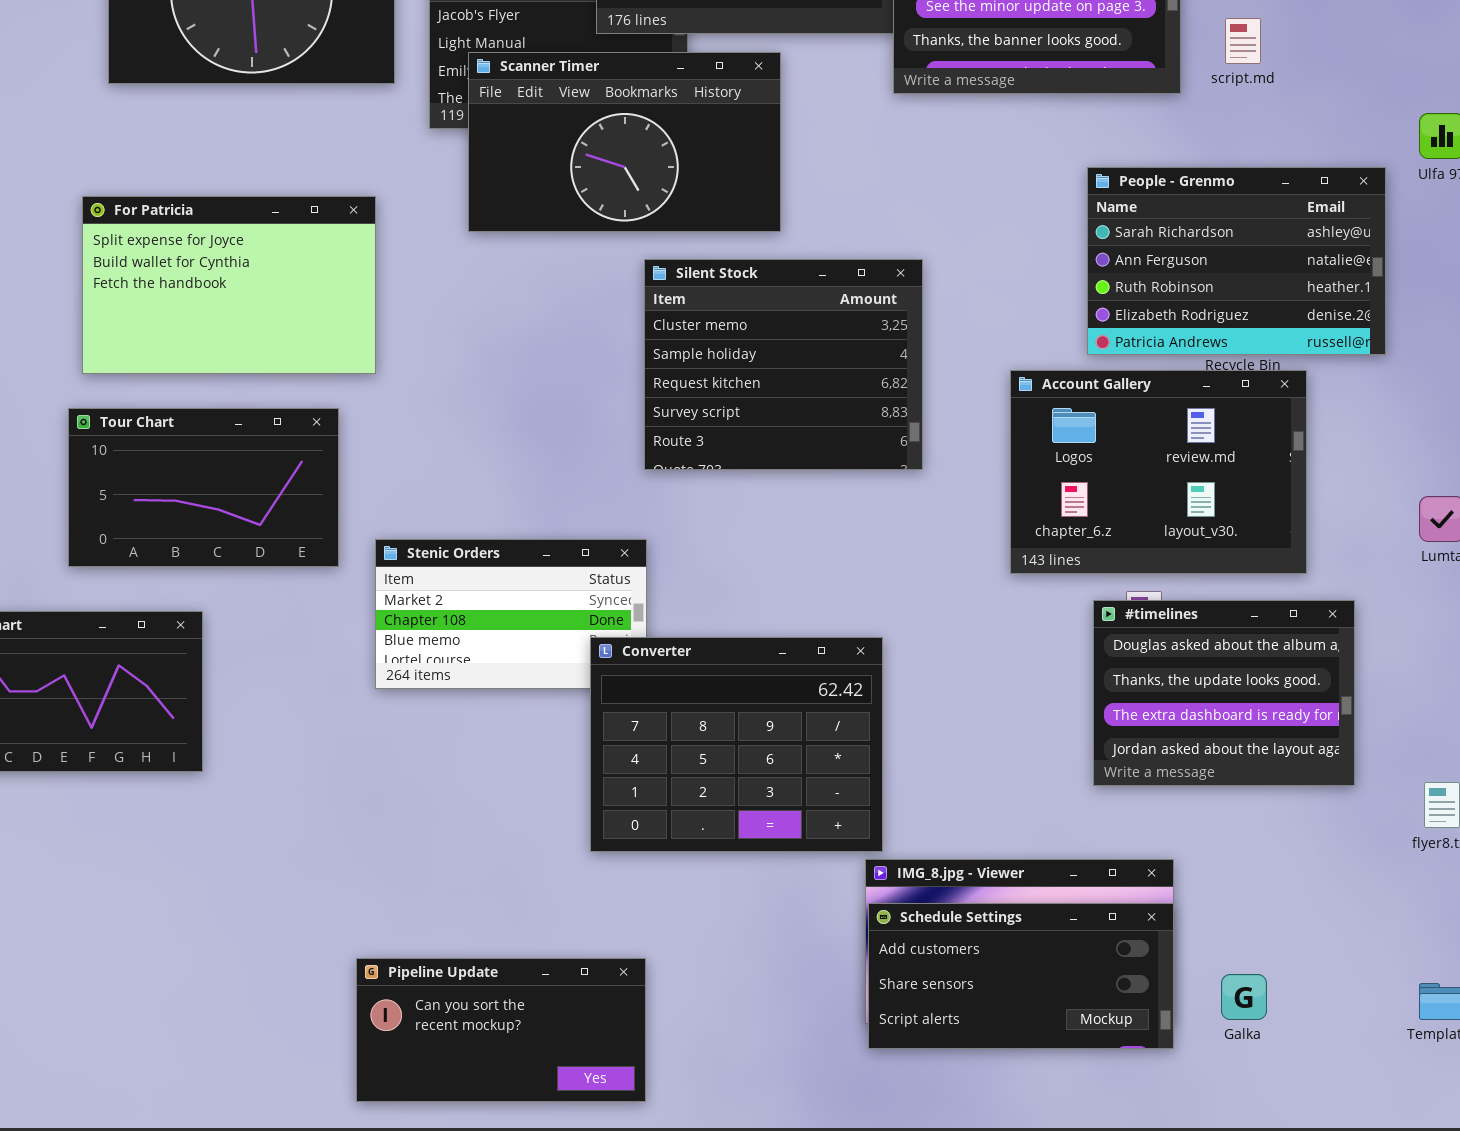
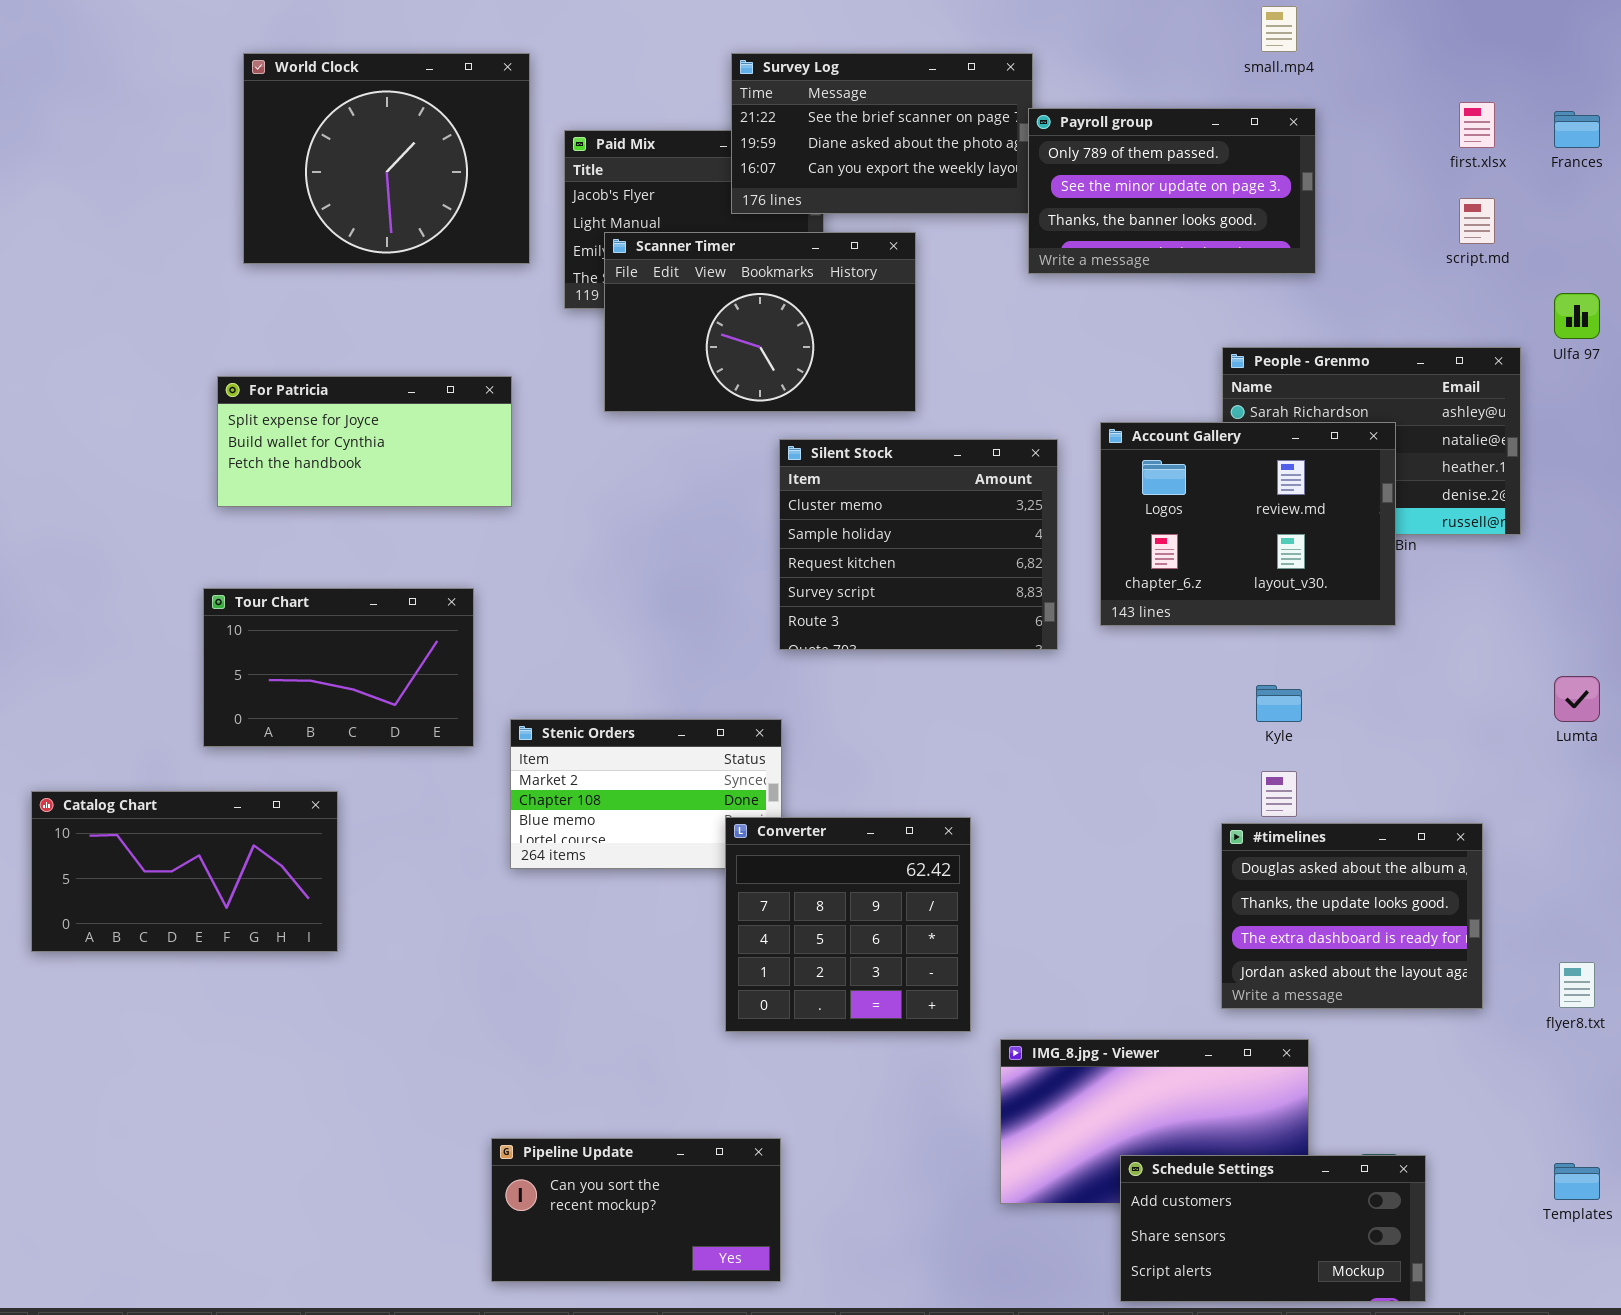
script.md: [1225,18,1261,64] -> [1459,198,1495,244], moved
For Patricia: [82,196,376,374] -> [217,376,512,507], resized
Account Gallery: [1010,370,1307,574] -> [1100,422,1396,626], moved
#timelines: [1093,600,1355,786] -> [1221,823,1483,1009], moved
Converter: [590,637,883,852] -> [725,817,971,1032], resized
Schedule Settings: [868,903,1174,1049] -> [1120,1155,1426,1302], moved

